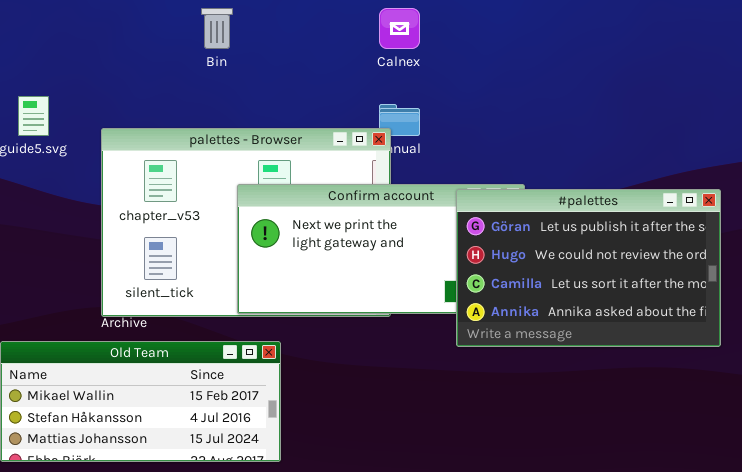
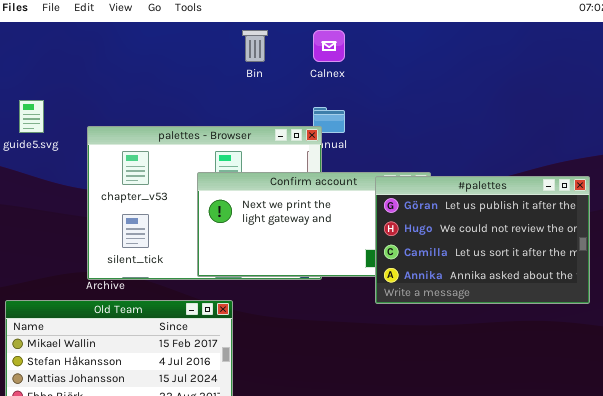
Bin: [201,8,233,49] -> [242,30,268,62], moved

